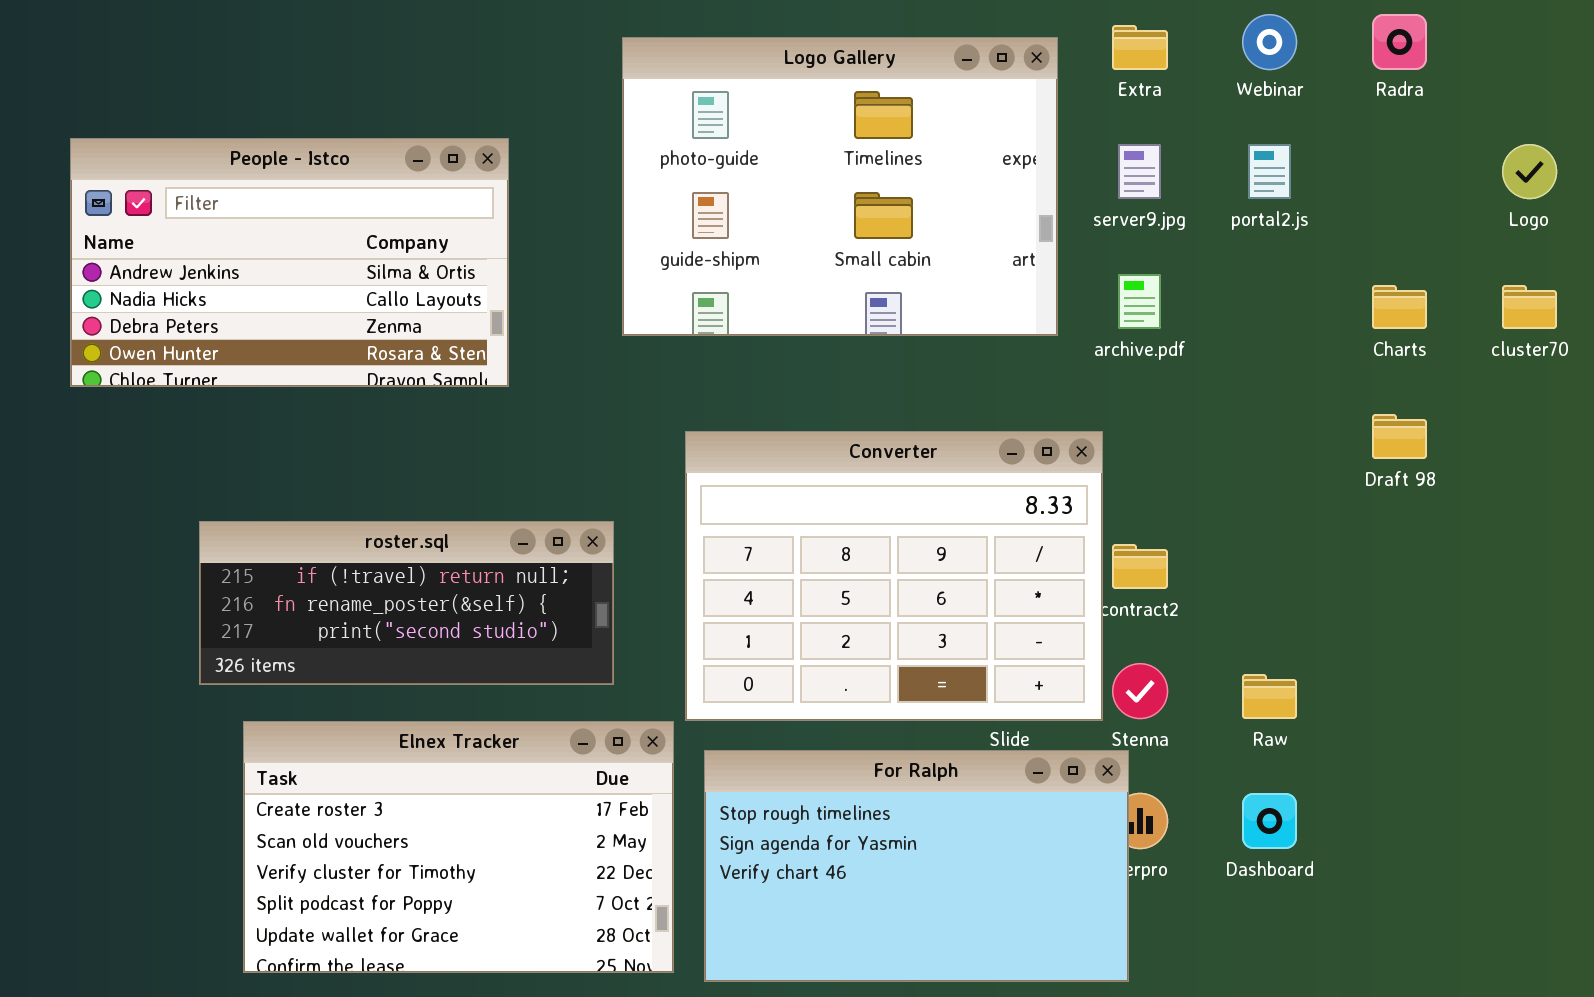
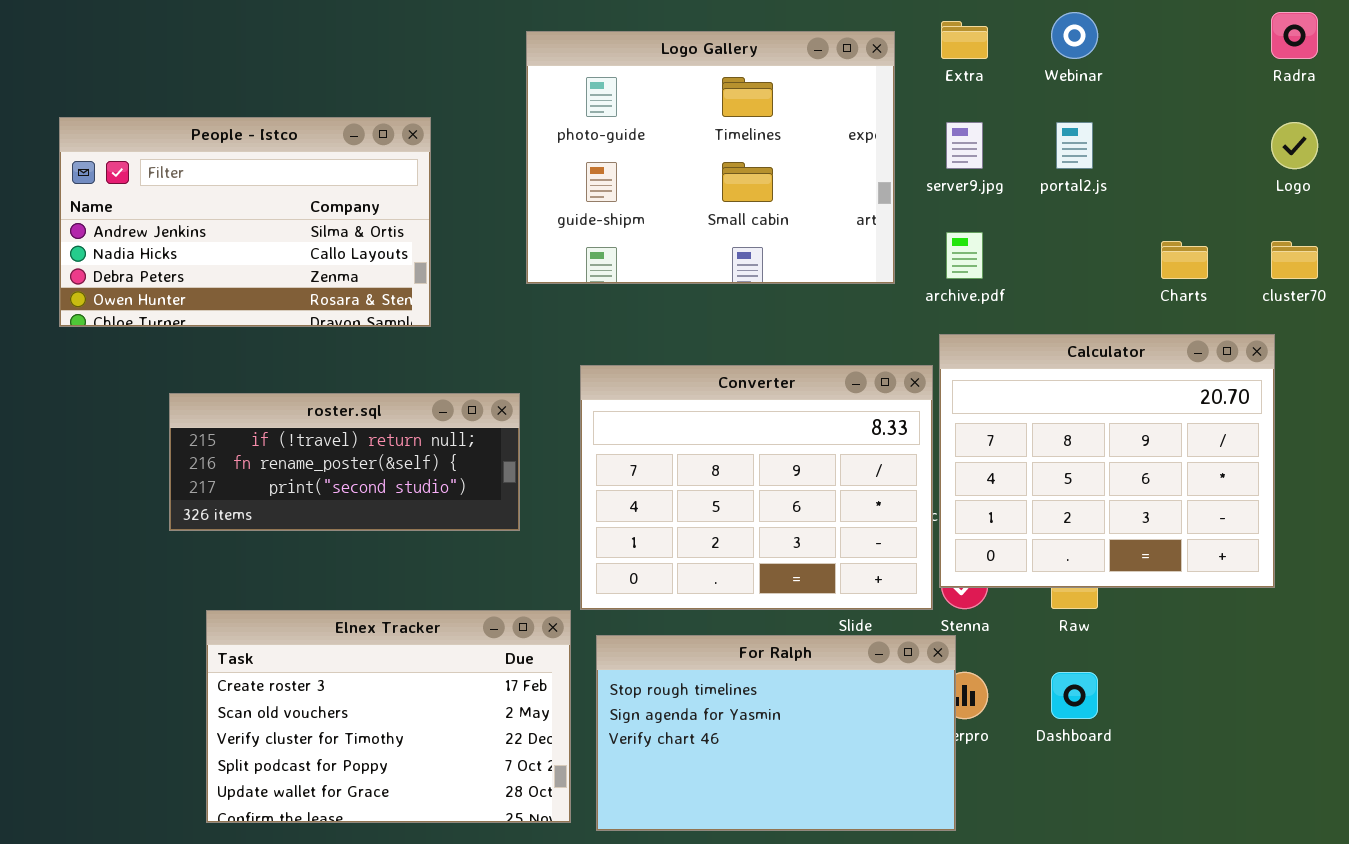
Radra: [1372,14,1427,70] -> [1271,12,1318,59], moved
Calculator: none -> [939,334,1275,588], opened
roster.sql: [199,521,614,685] -> [169,393,520,531], moved

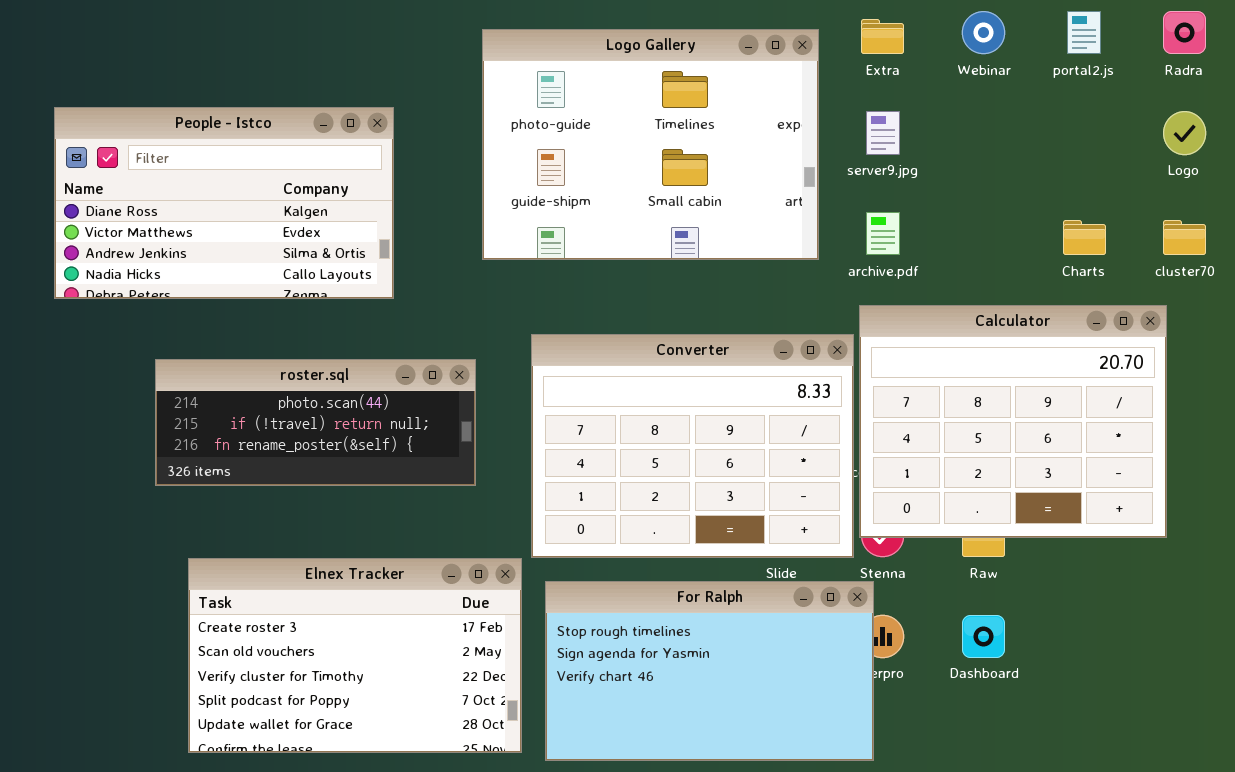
People - Istco: [59,117,431,327] -> [54,107,394,299], scrolled up 2 rows
portal2.js: [1056,122,1093,169] -> [1067,11,1101,54], moved
roster.sql: [169,393,520,531] -> [155,359,476,486], scrolled up 1 row

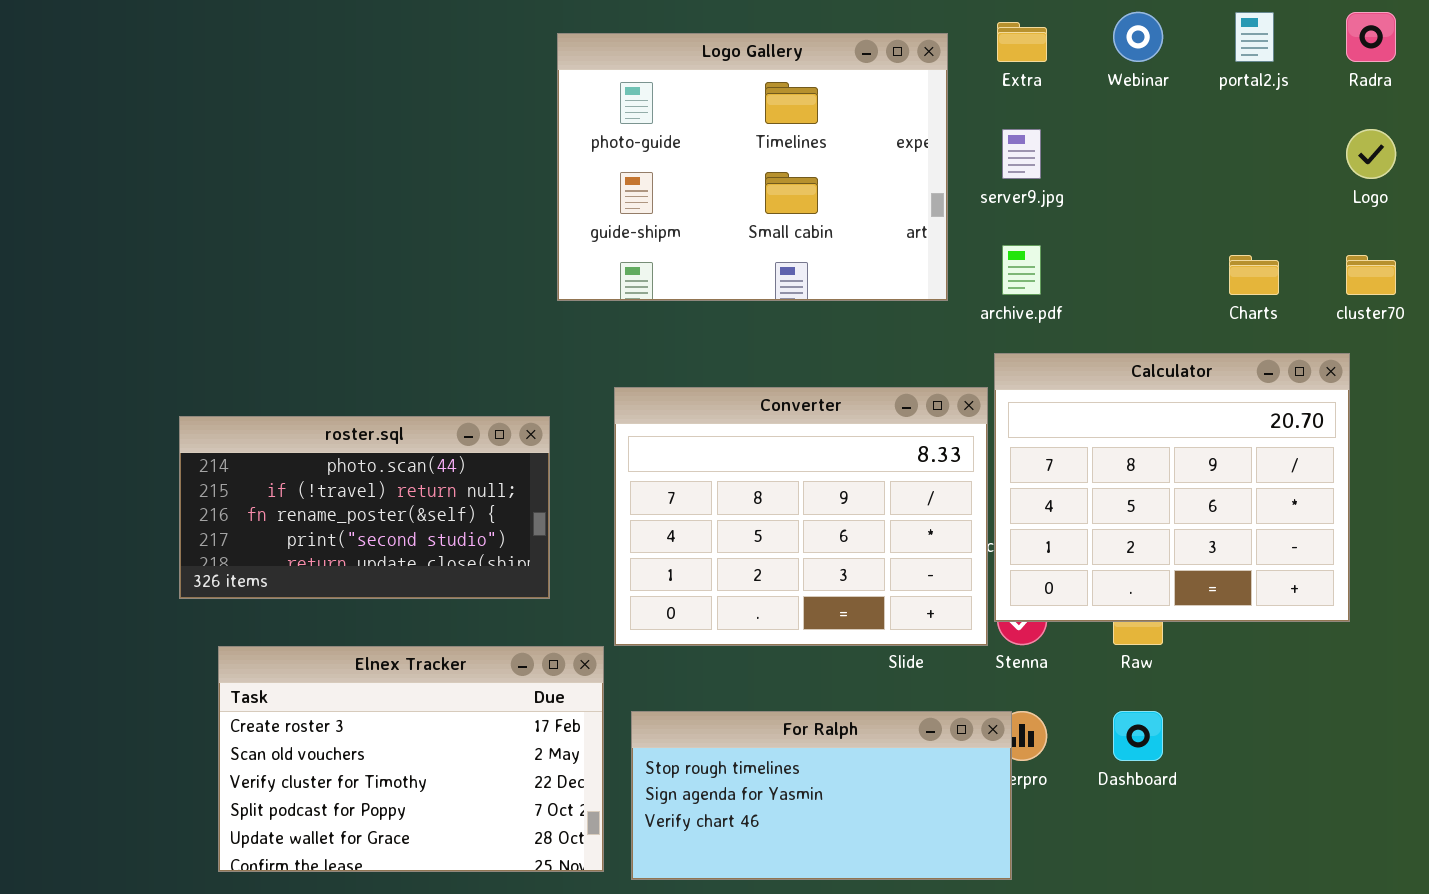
People - Istco: [54,107,394,299] -> none, closed
roster.sql: [155,359,476,486] -> [179,416,550,599], resized
For Ralph: [545,581,874,761] -> [631,711,1012,880], resized

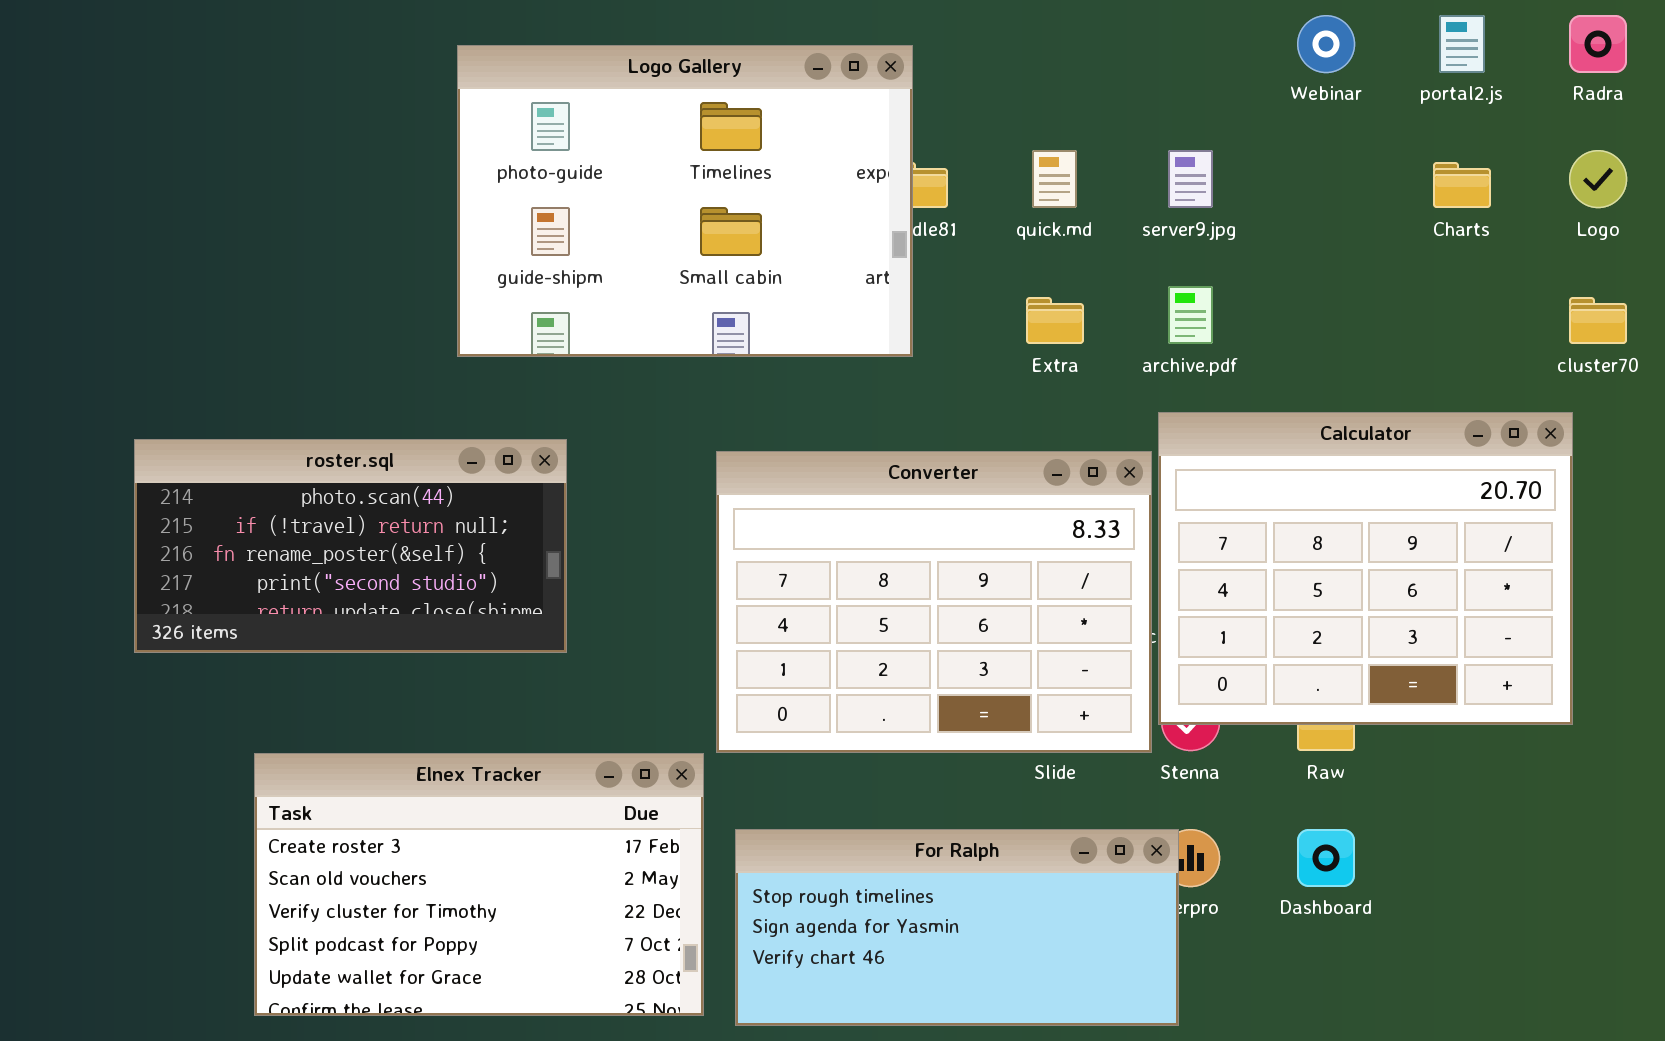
Extra: [997,22,1047,62] -> [1026,297,1084,344], moved
Logo Gallery: [557,33,948,301] -> [457,45,913,357], moved
Charts: [1229,255,1279,295] -> [1433,162,1491,208], moved
roster.sql: [179,416,550,599] -> [134,439,567,653], moved

